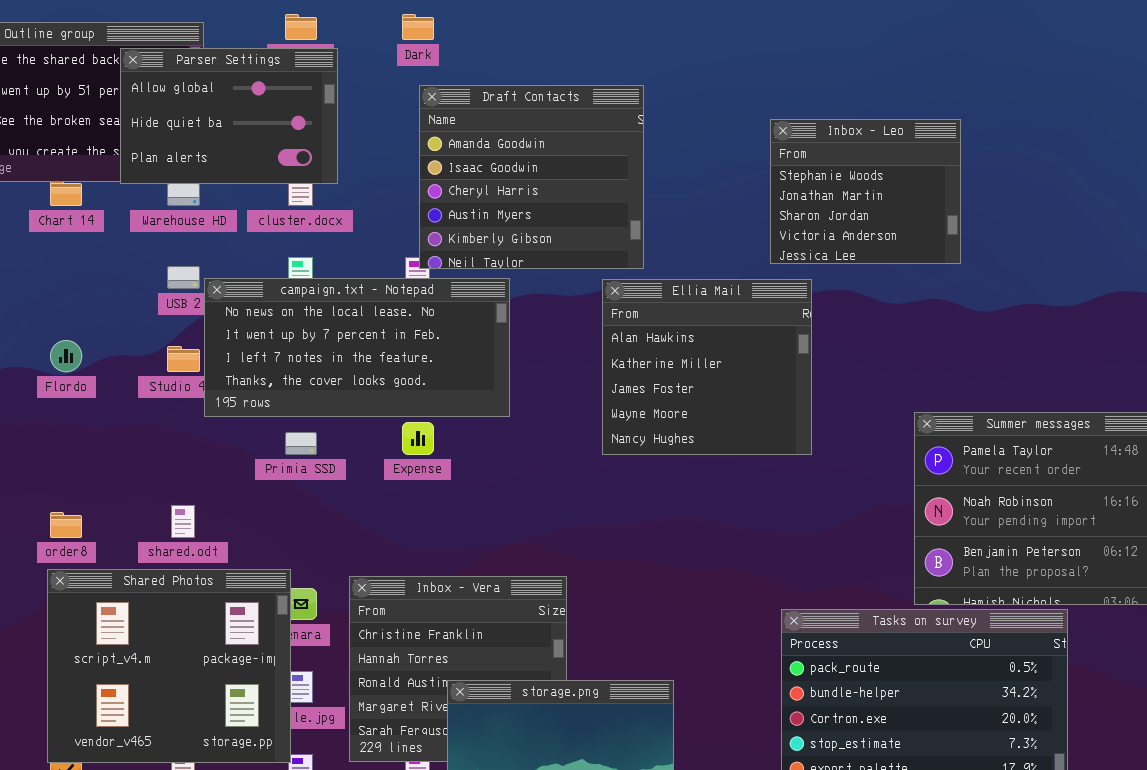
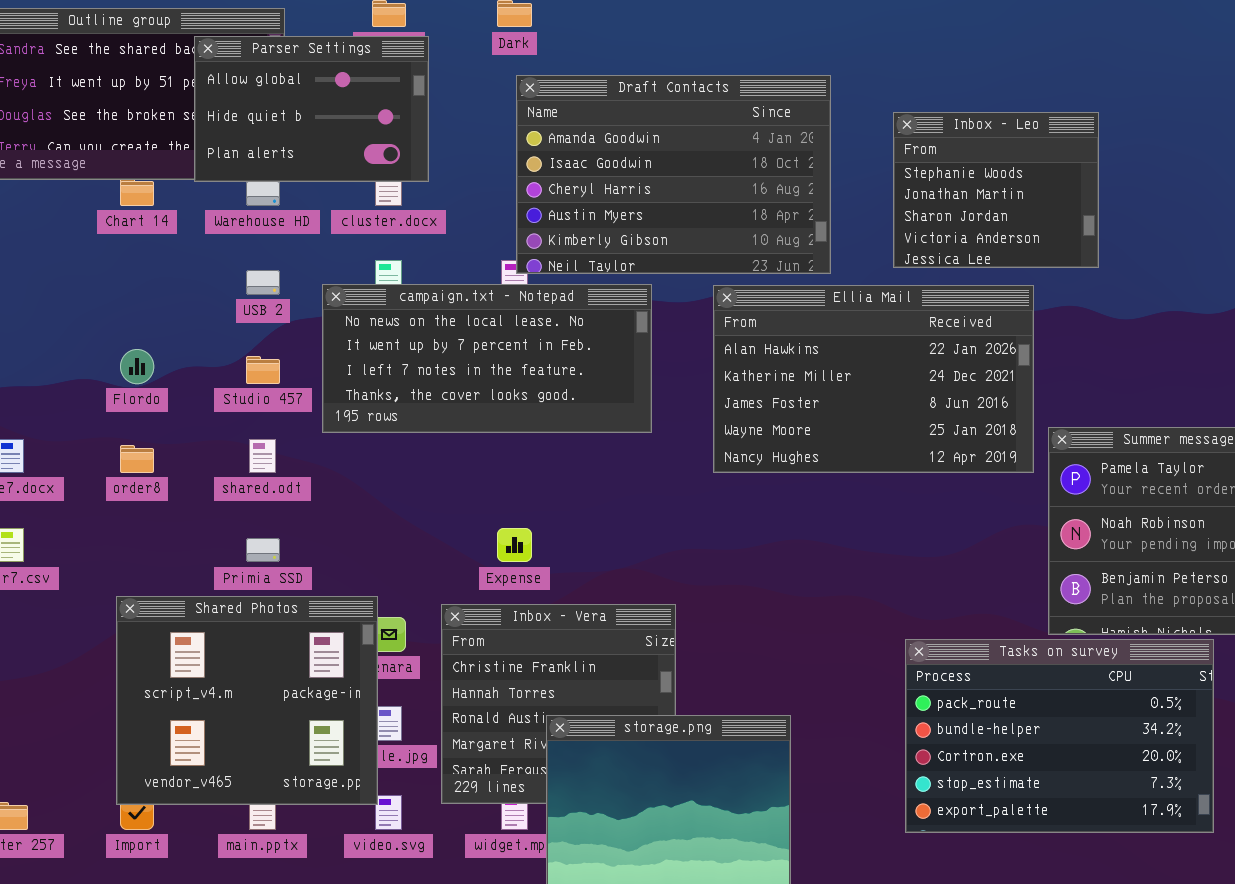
Draft Contacts: [419,85,644,269] -> [516,75,831,274], resized
campaign.txt - Notepad: [204,278,510,417] -> [322,284,652,433], moved
Ellia Mail: [602,279,812,455] -> [713,285,1034,473], resized
Expense: [402,422,434,455] -> [497,528,532,562], moved
Primia SSD: [285,432,317,455] -> [246,538,280,562], moved
shared.odt: [171,505,195,538] -> [249,439,276,473], moved
order8: [50,512,82,538] -> [120,445,154,473], moved

